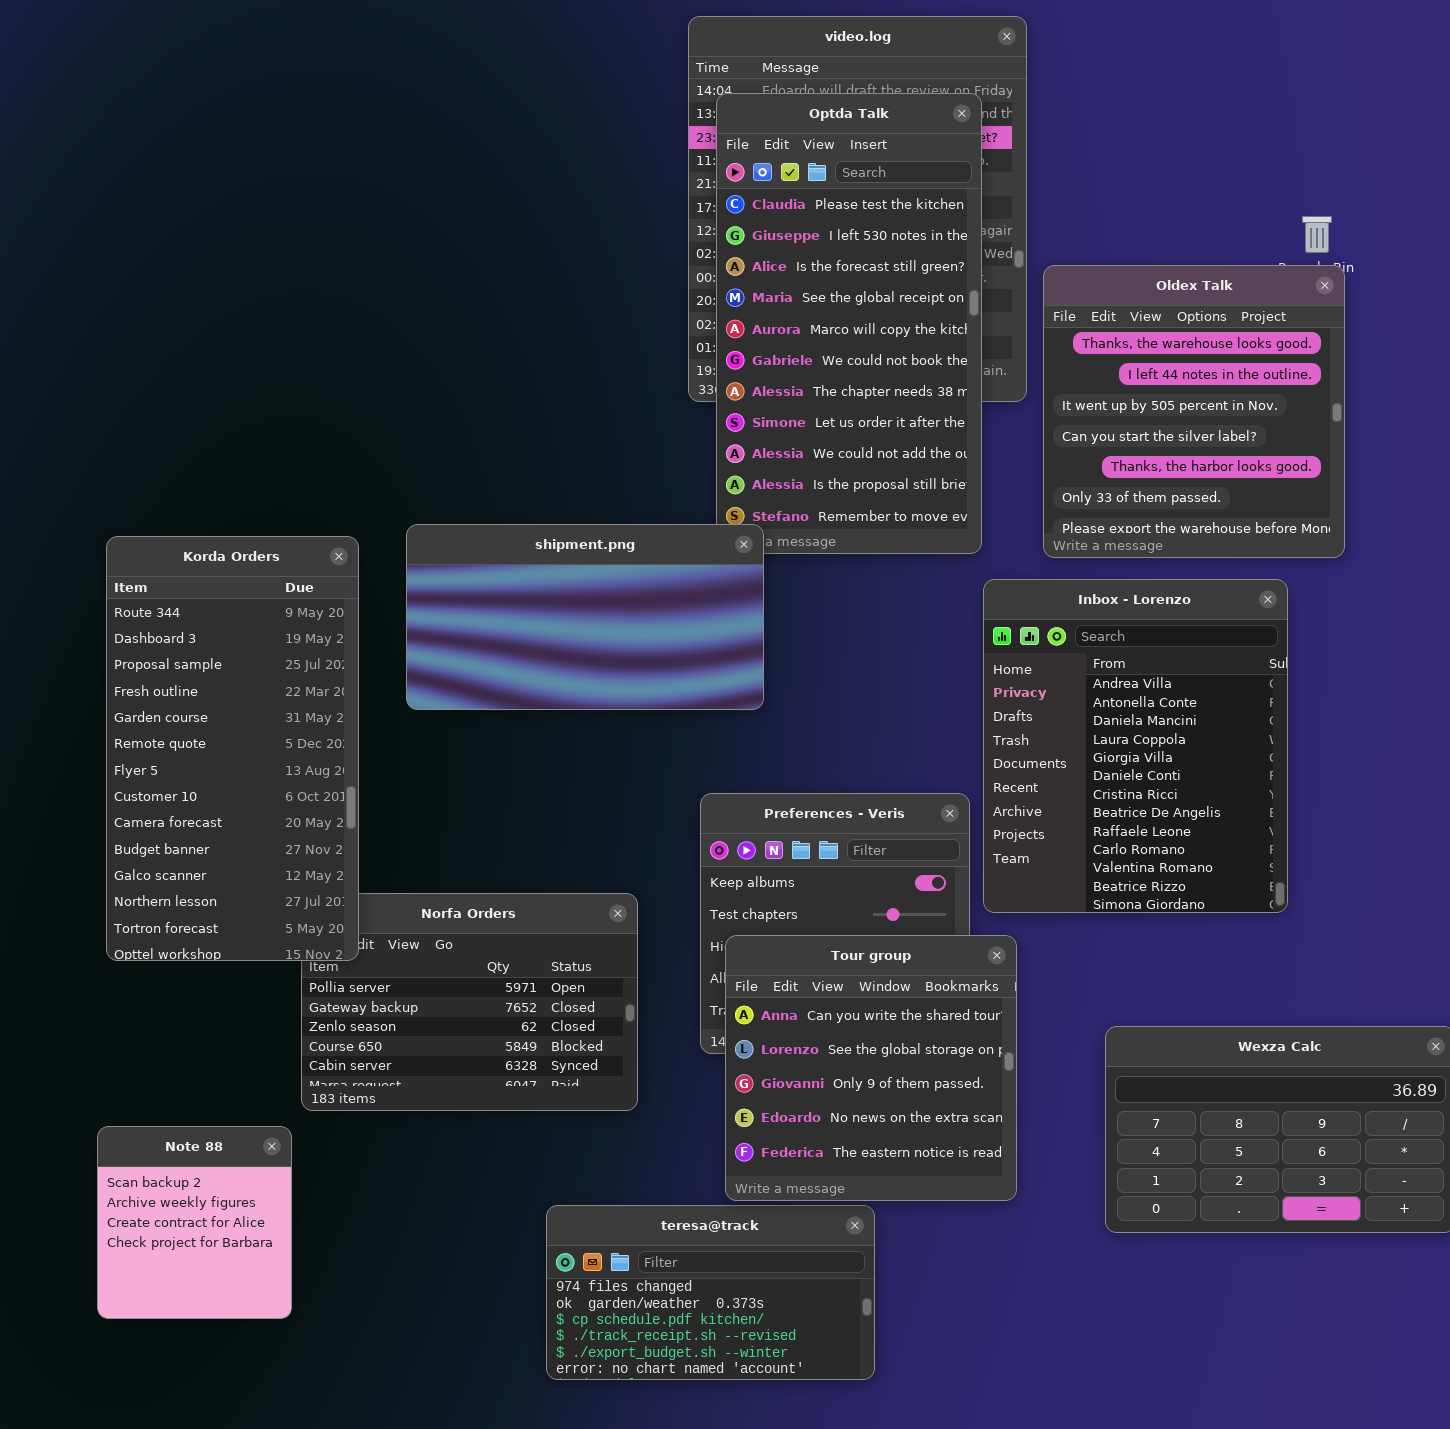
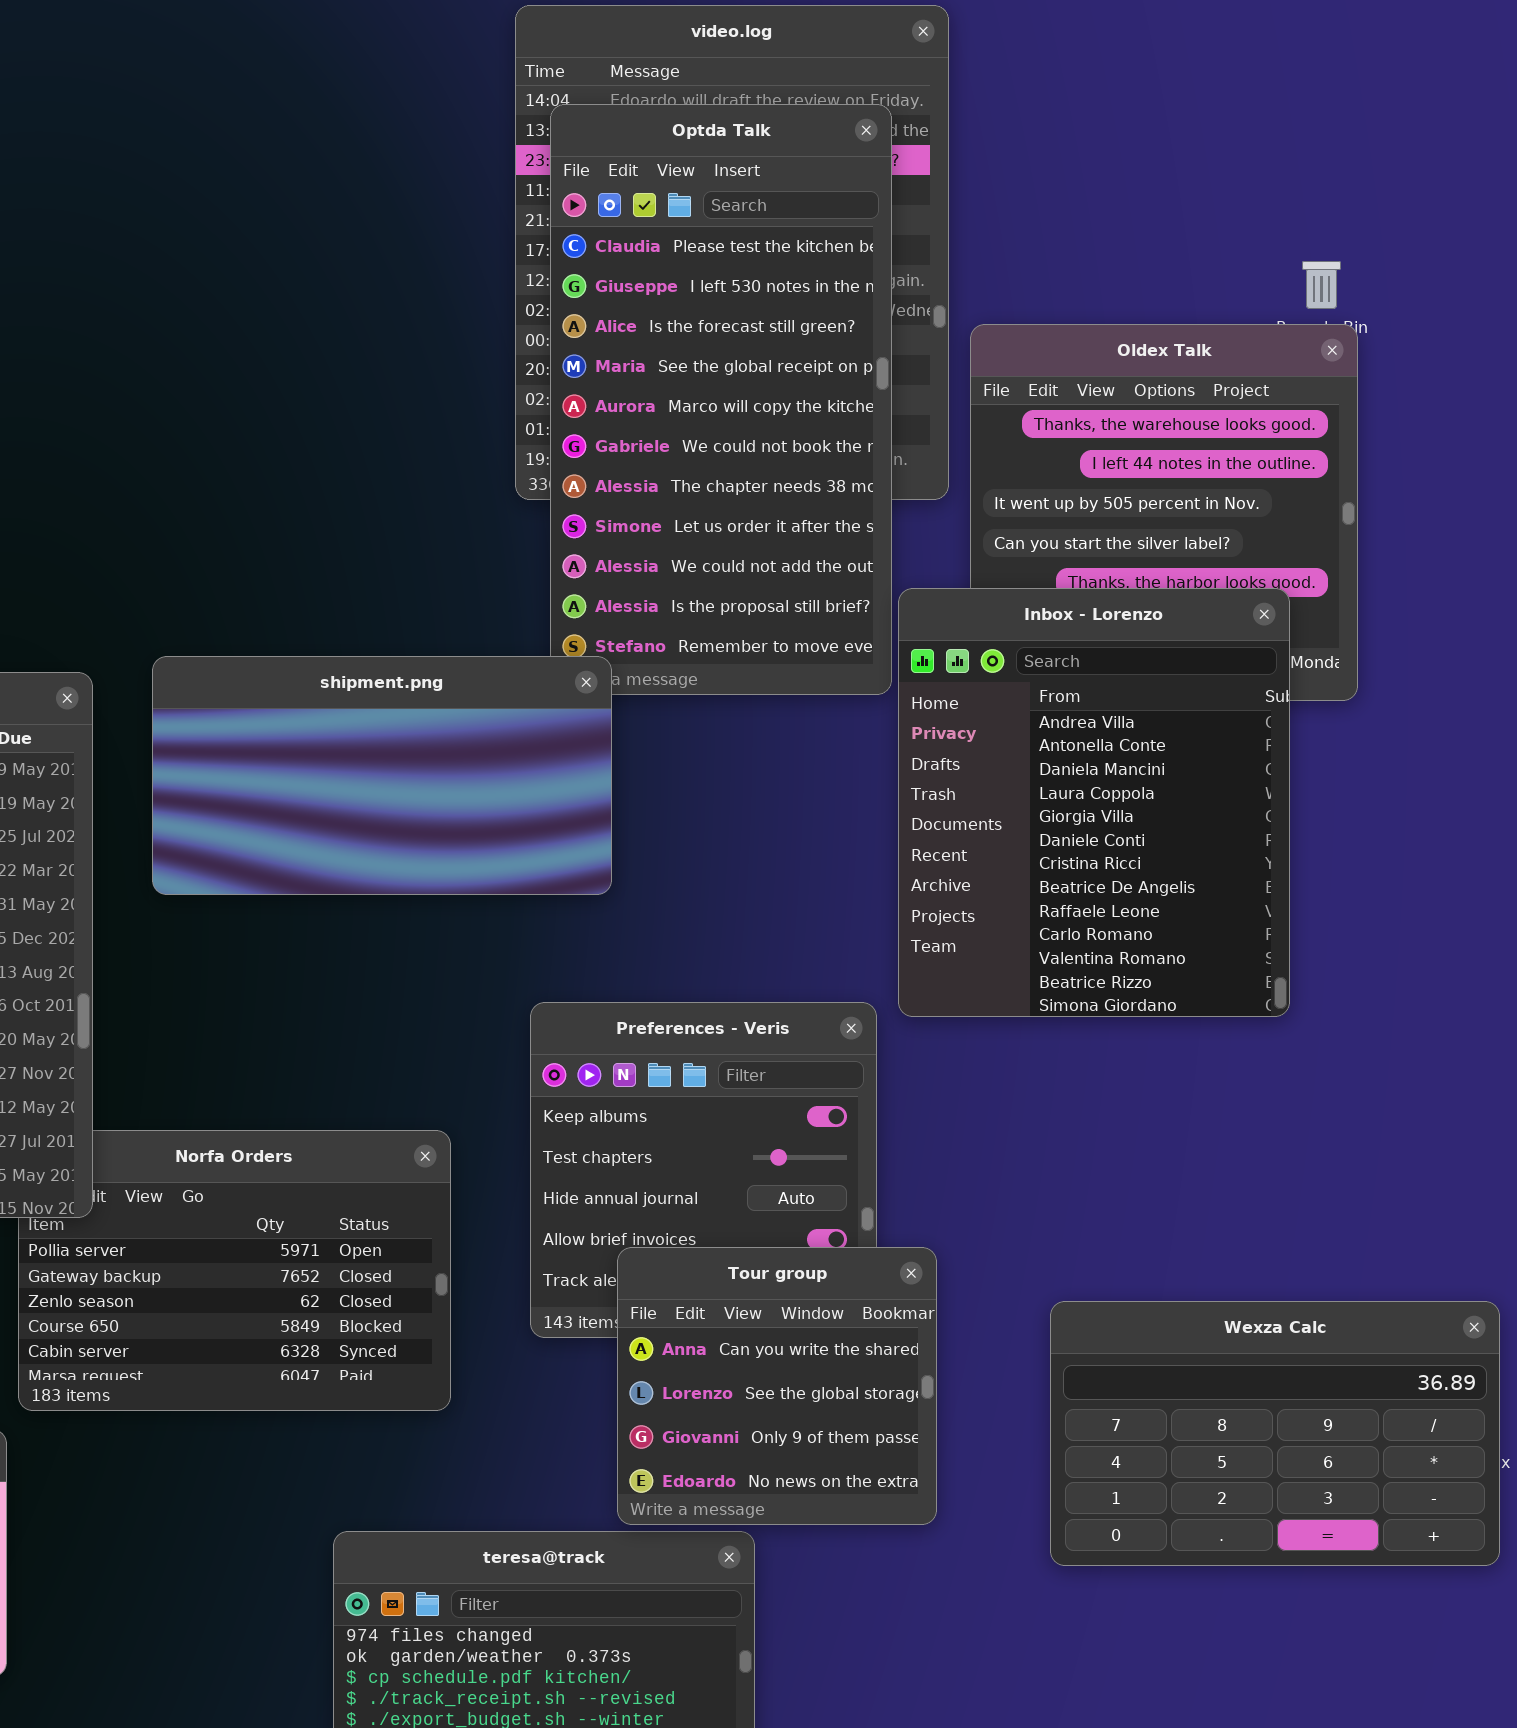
Inbox - Lorenzo: [983,579,1288,913] -> [898,588,1290,1017], moved
Tour group: [725,935,1017,1201] -> [617,1247,937,1525], resized

